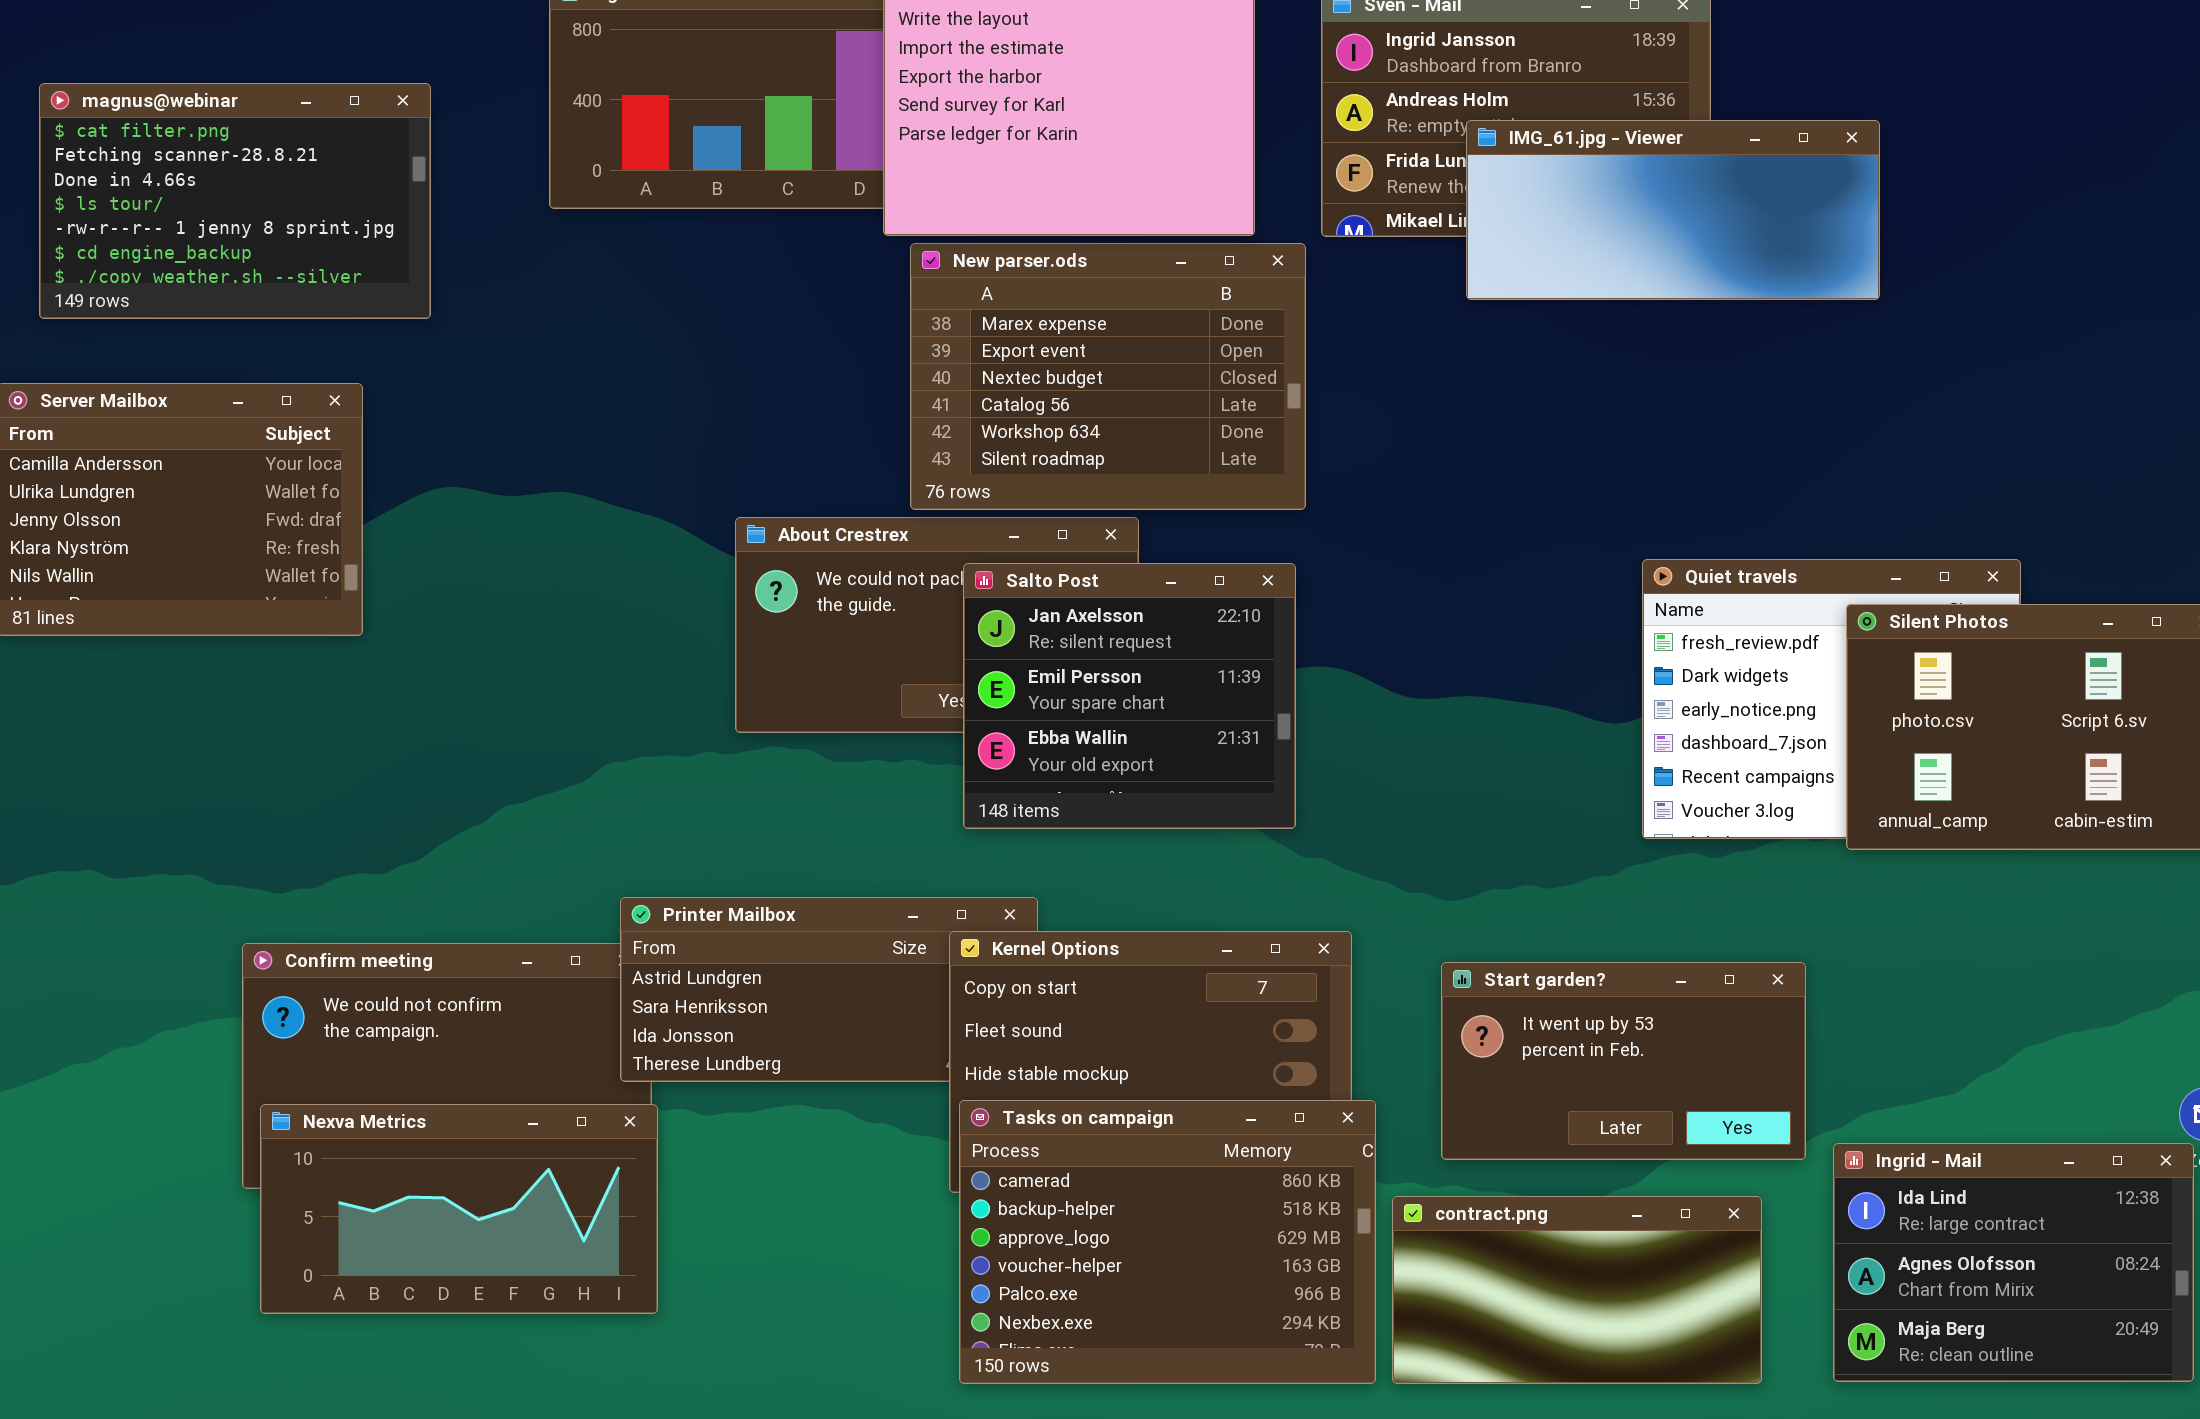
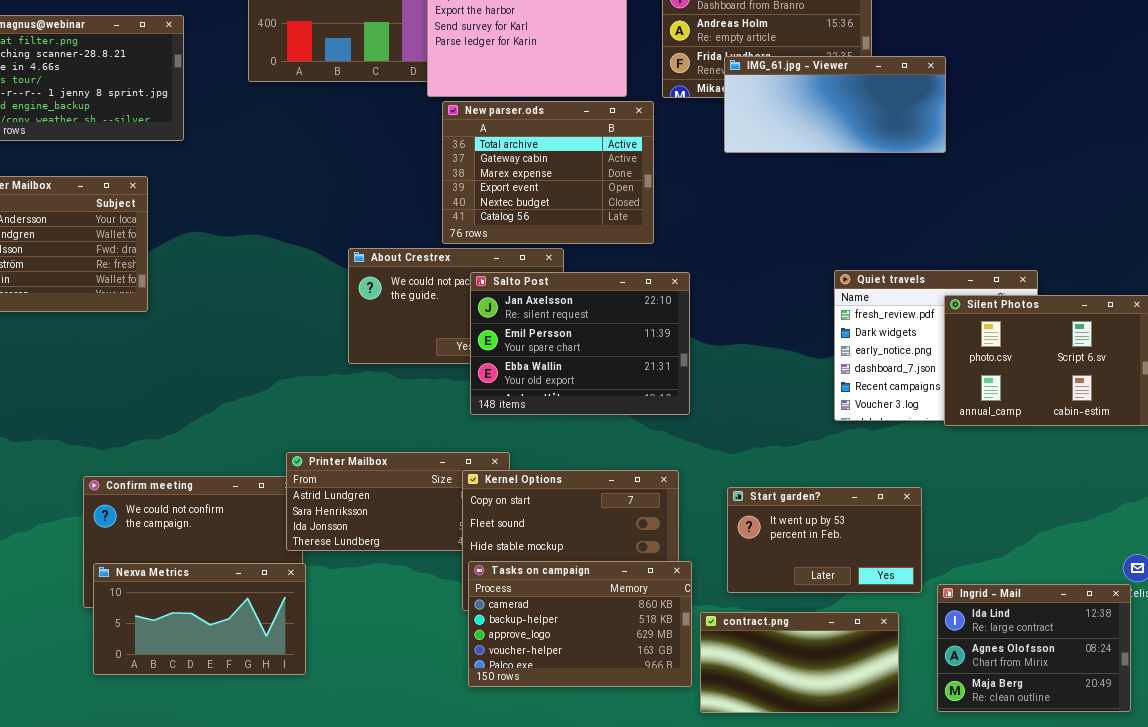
IMG_61.jpg - Viewer: [1466,120,1880,300] -> [724,56,946,153], moved
New parser.ods: [910,243,1306,510] -> [442,101,654,244], scrolled up 2 rows
Salto Post: [963,563,1296,829] -> [470,272,690,415], resized
Tasks on campaign: [959,1100,1376,1384] -> [468,561,692,687], resized

